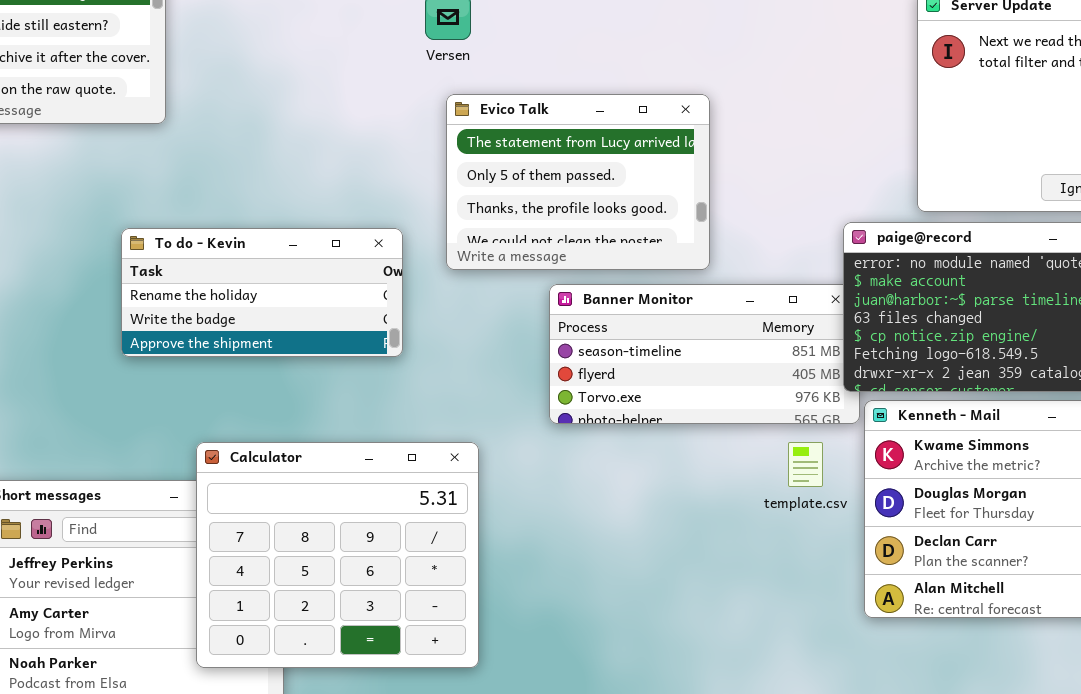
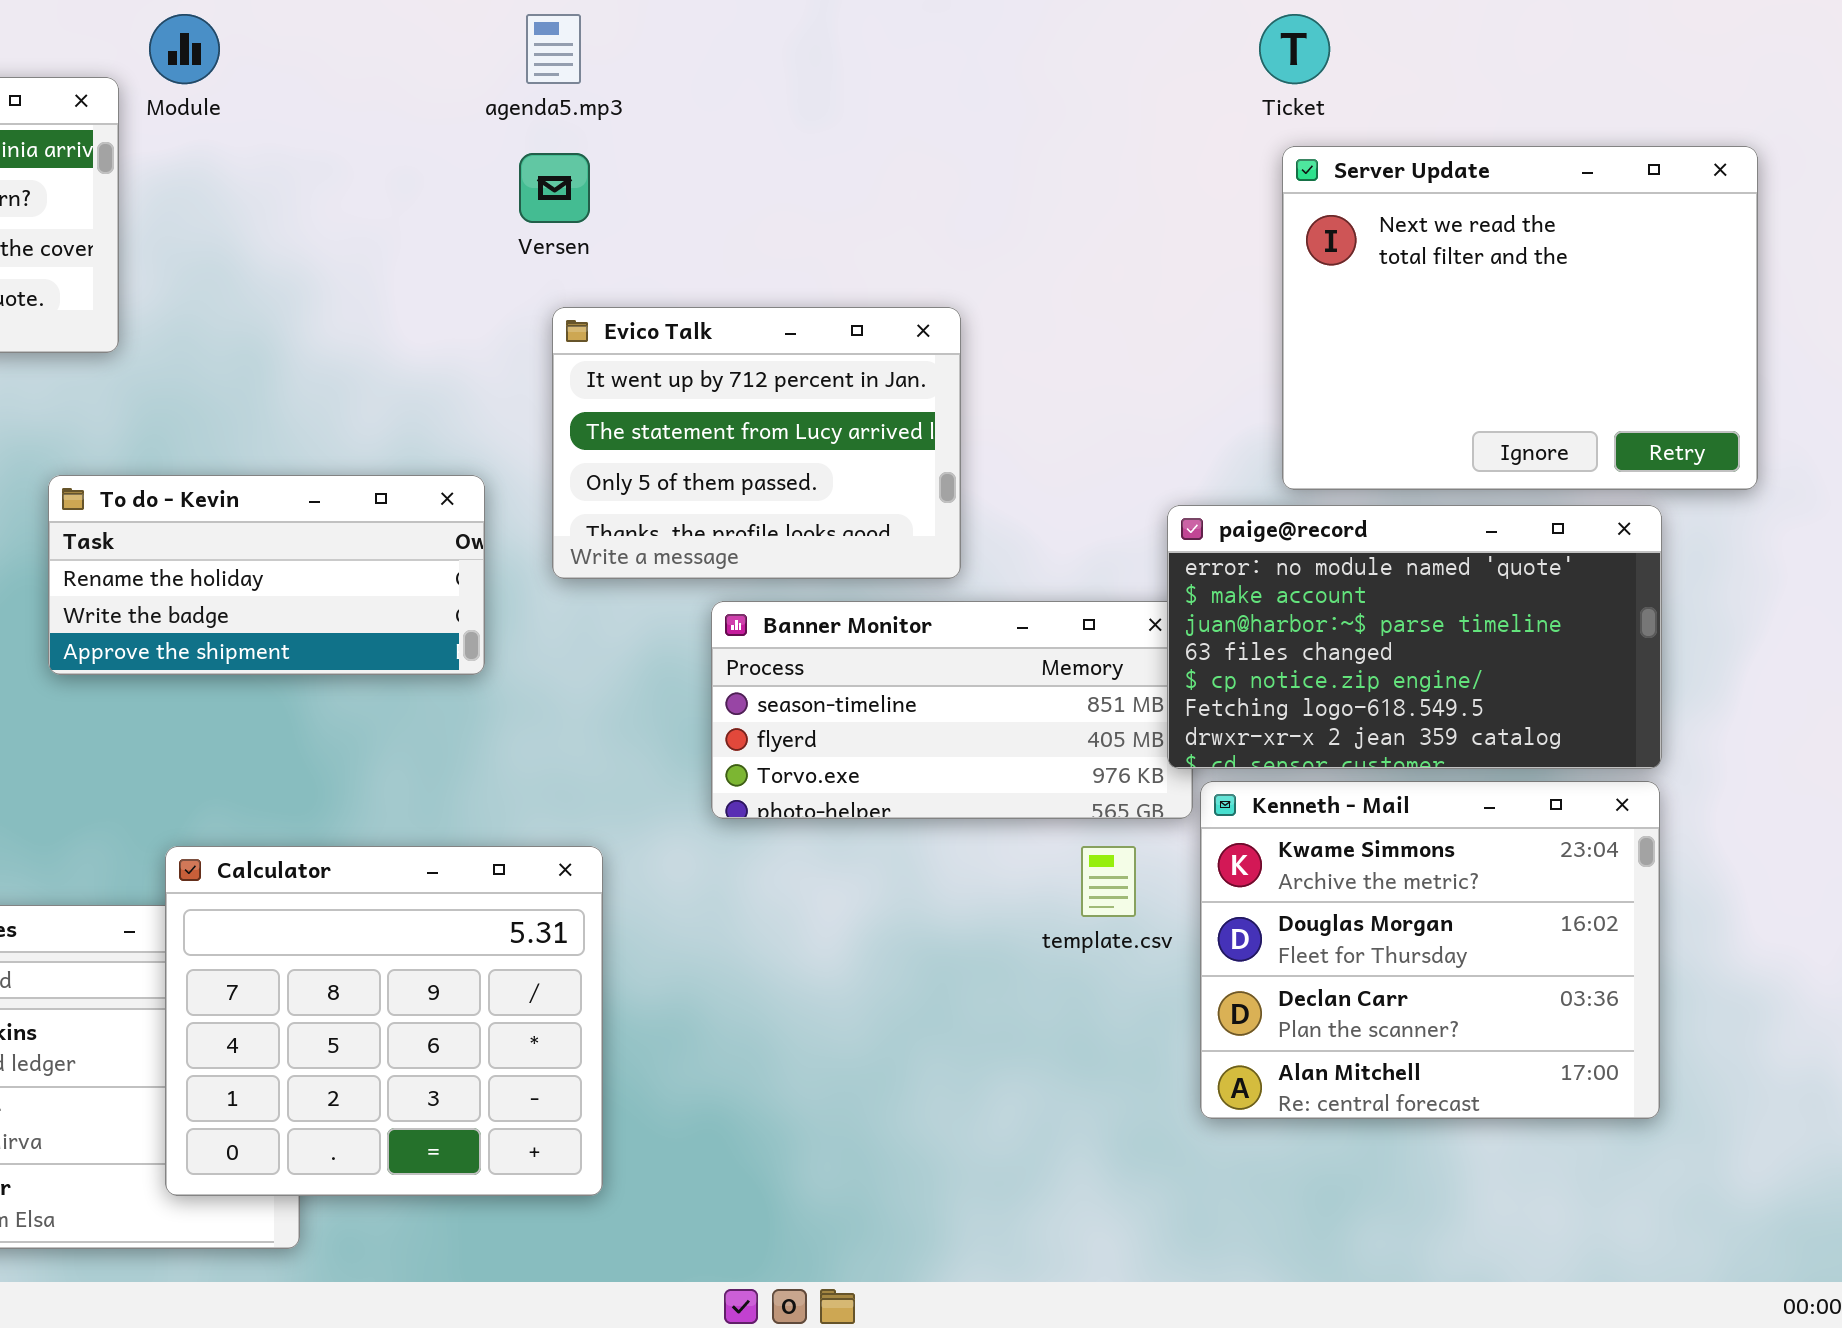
Evico Talk: [446,94,710,270] -> [552,307,961,579], scrolled up 1 row
To do - Kevin: [121,228,403,357] -> [48,475,485,675], moved

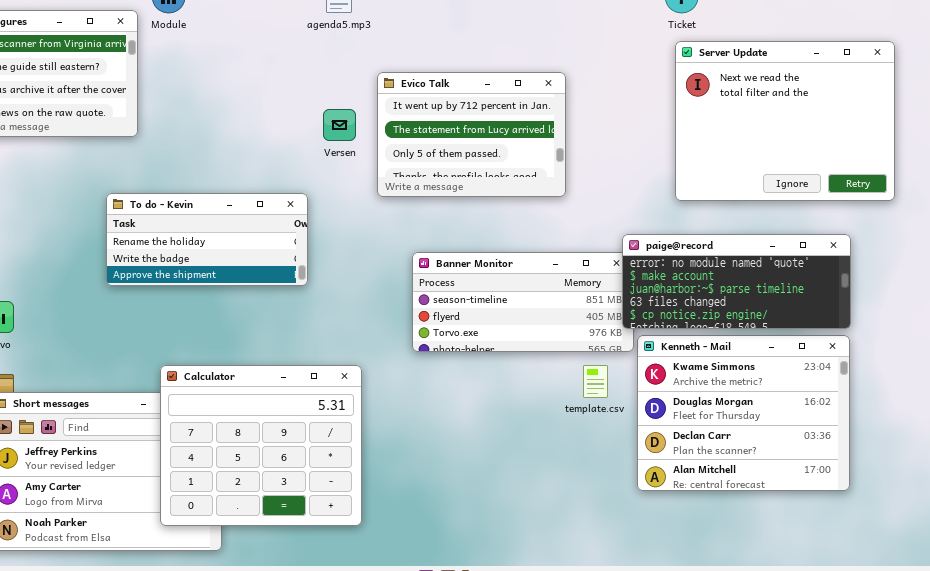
Versen: [519,153,590,223] -> [323,109,356,141], moved
Evico Talk: [552,307,961,579] -> [377,72,566,197], moved
paige@record: [1167,505,1662,769] -> [622,234,851,329], resized

